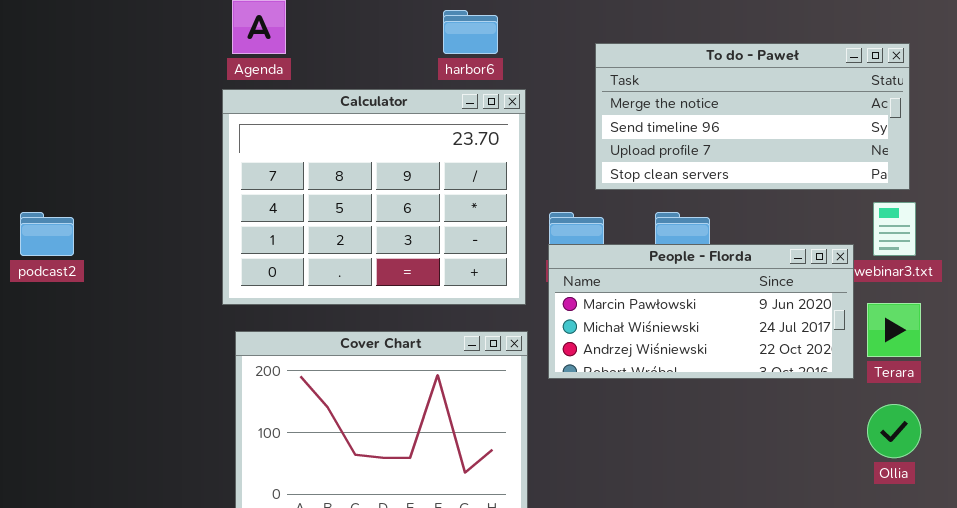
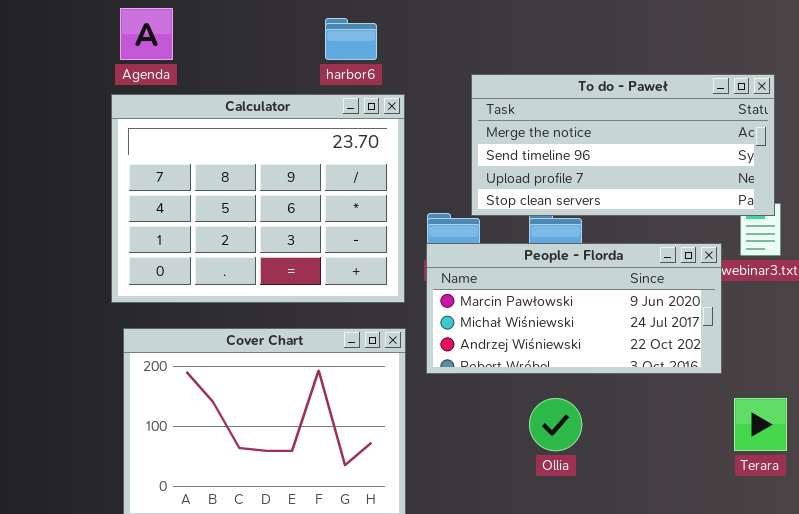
To do - Paweł: [595,43,910,190] -> [471,74,775,216], moved
Terara: [867,303,921,357] -> [734,398,787,451], moved
Ollia: [867,404,921,458] -> [529,398,582,451], moved

